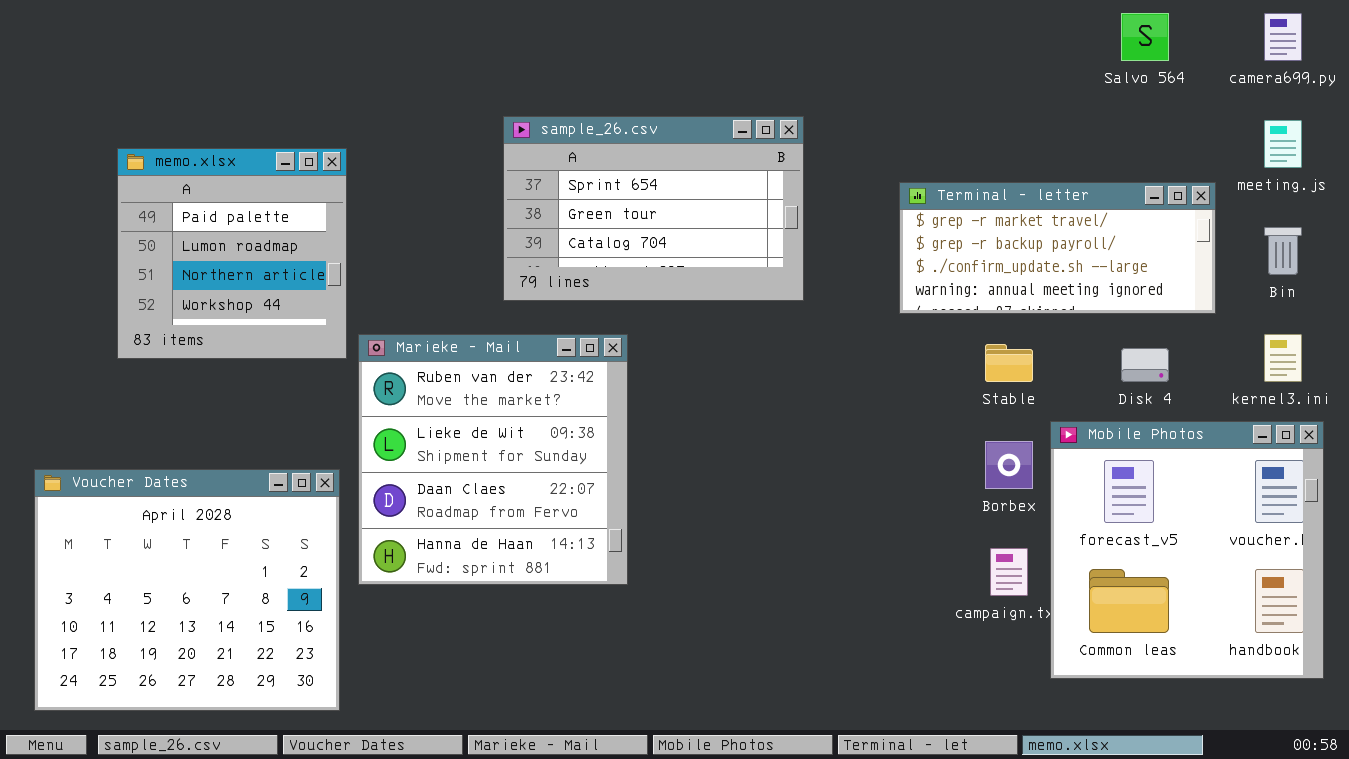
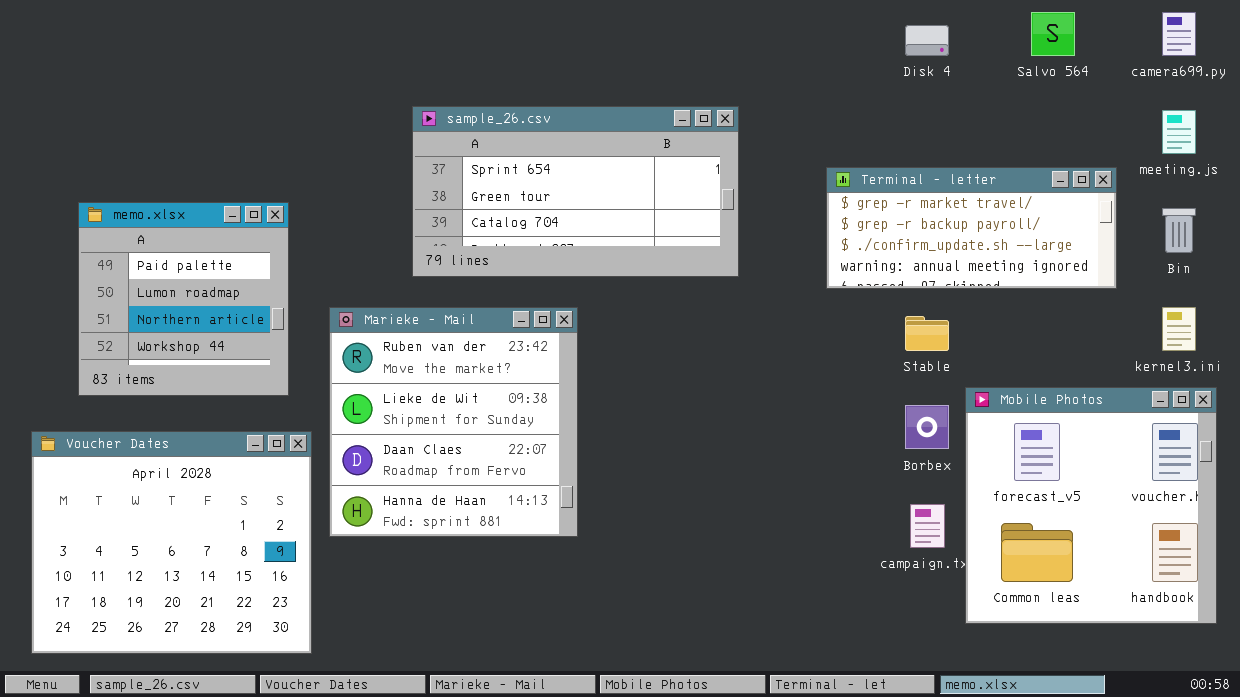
sample_26.csv: [503,116,804,301] -> [412,106,739,277], resized
memo.xlsx: [117,148,347,359] -> [78,202,289,396], moved
Disk 4: [1121,348,1169,382] -> [905,25,949,56], moved

